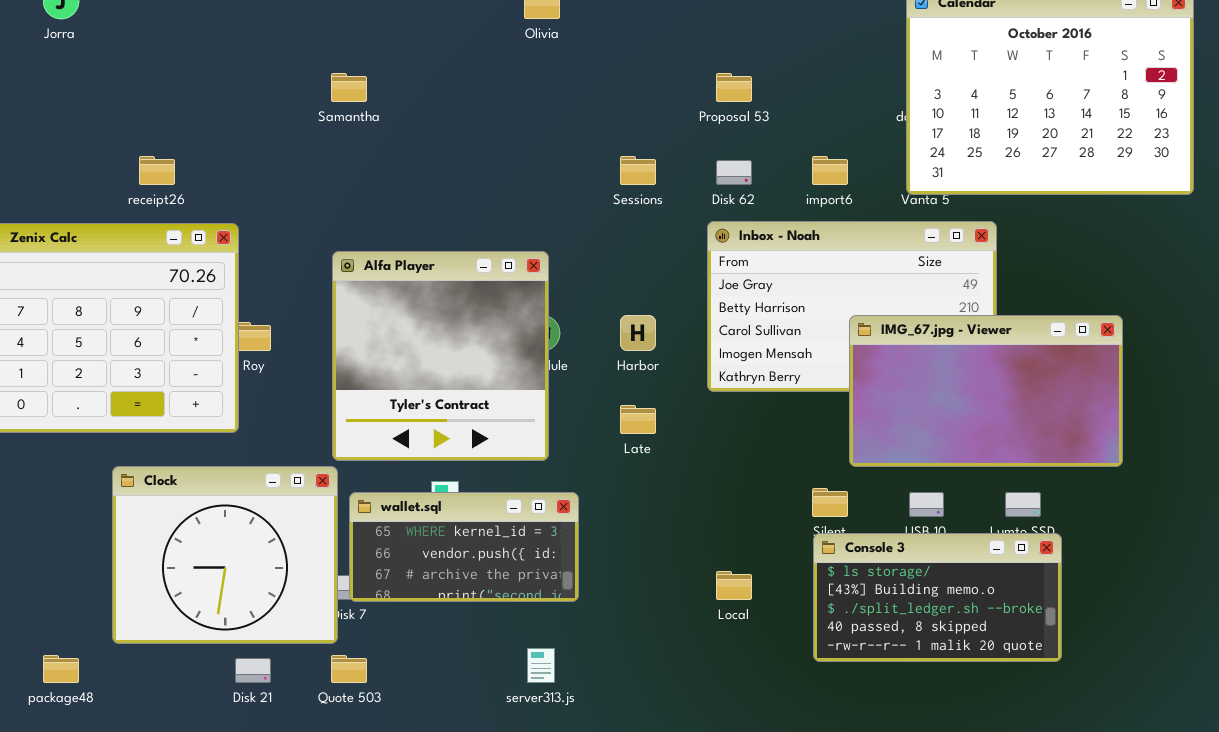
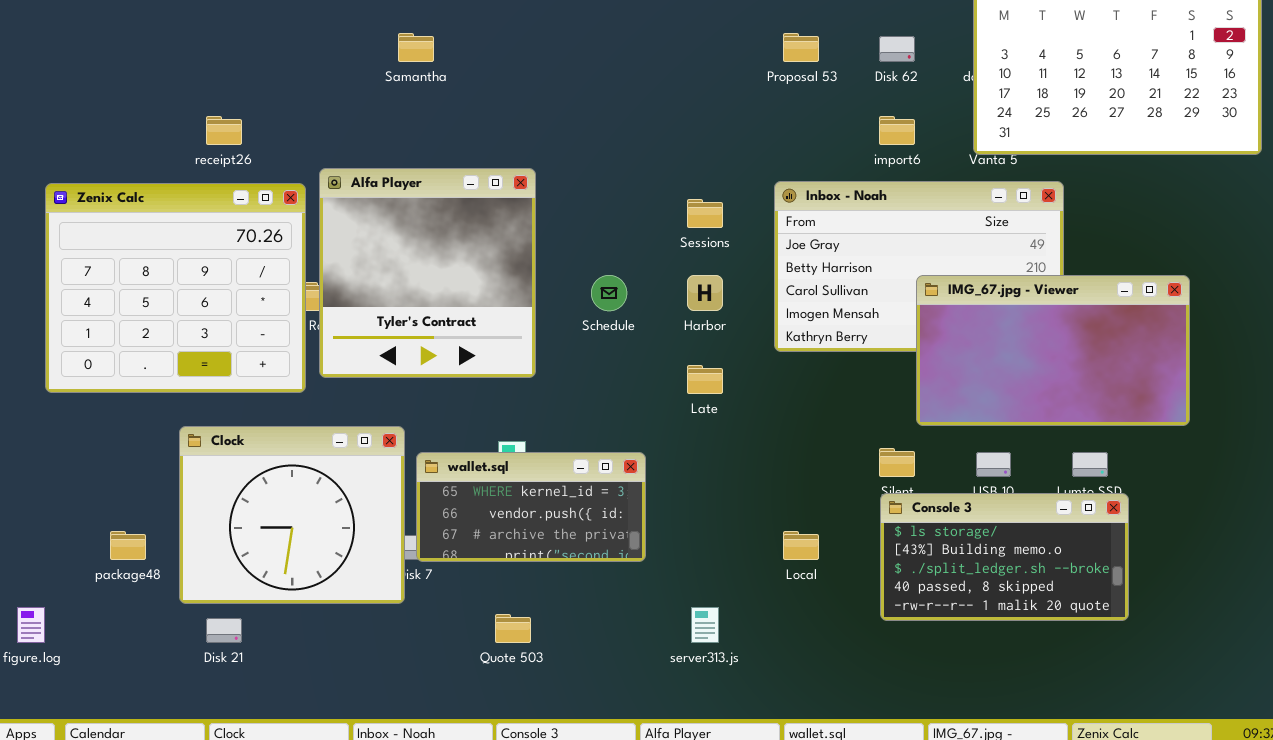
Sessions: [620,156,656,185] -> [687,199,723,228], moved
Disk 62: [716,160,752,185] -> [879,36,915,62], moved
Alfa Player: [332,251,549,461] -> [319,168,536,378], moved
server313.js: [527,648,555,683] -> [691,607,719,643], moved
package48: [43,655,79,683] -> [110,531,146,560], moved
Quote 503: [331,655,367,683] -> [495,614,531,643], moved
Disk 21: [235,658,271,683] -> [206,618,242,643], moved

